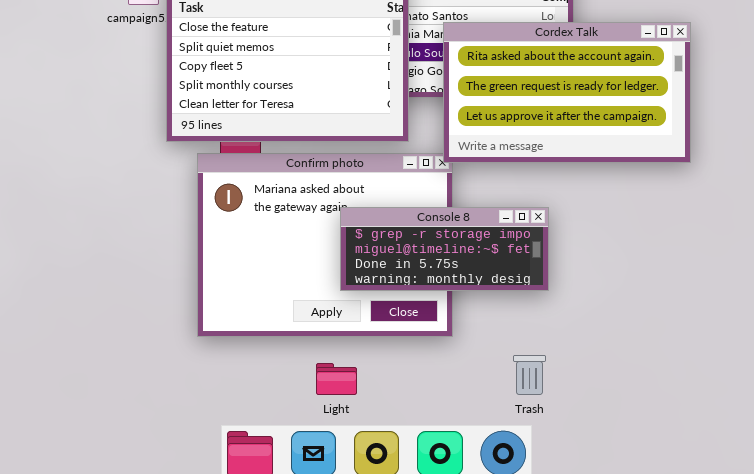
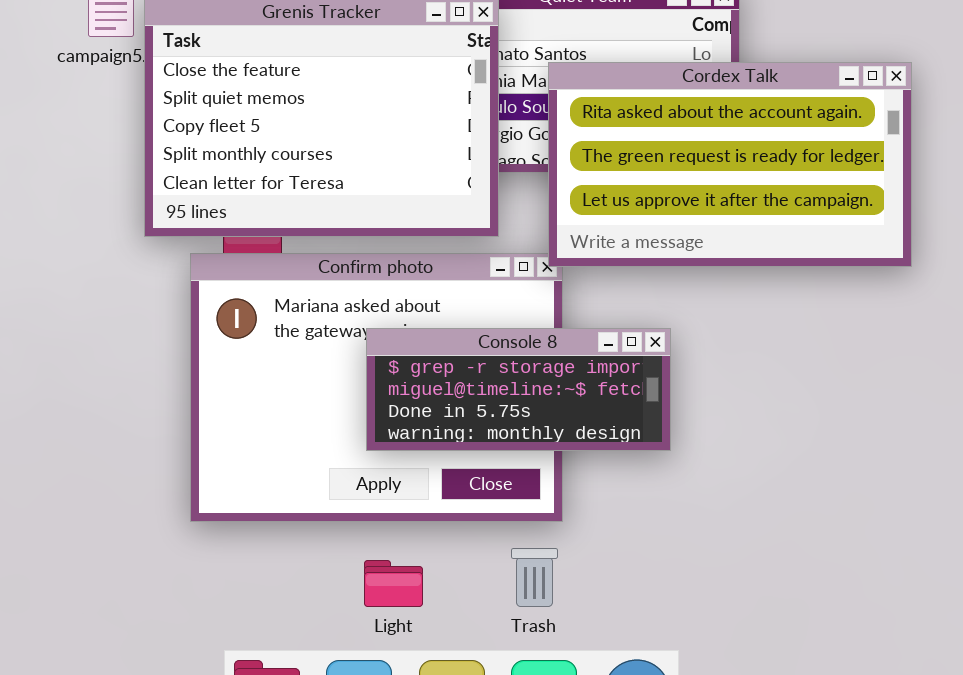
Console 8: [340,207,549,291] -> [366,328,671,451], moved
Trash: [513,355,546,395] -> [511,548,558,607], moved

